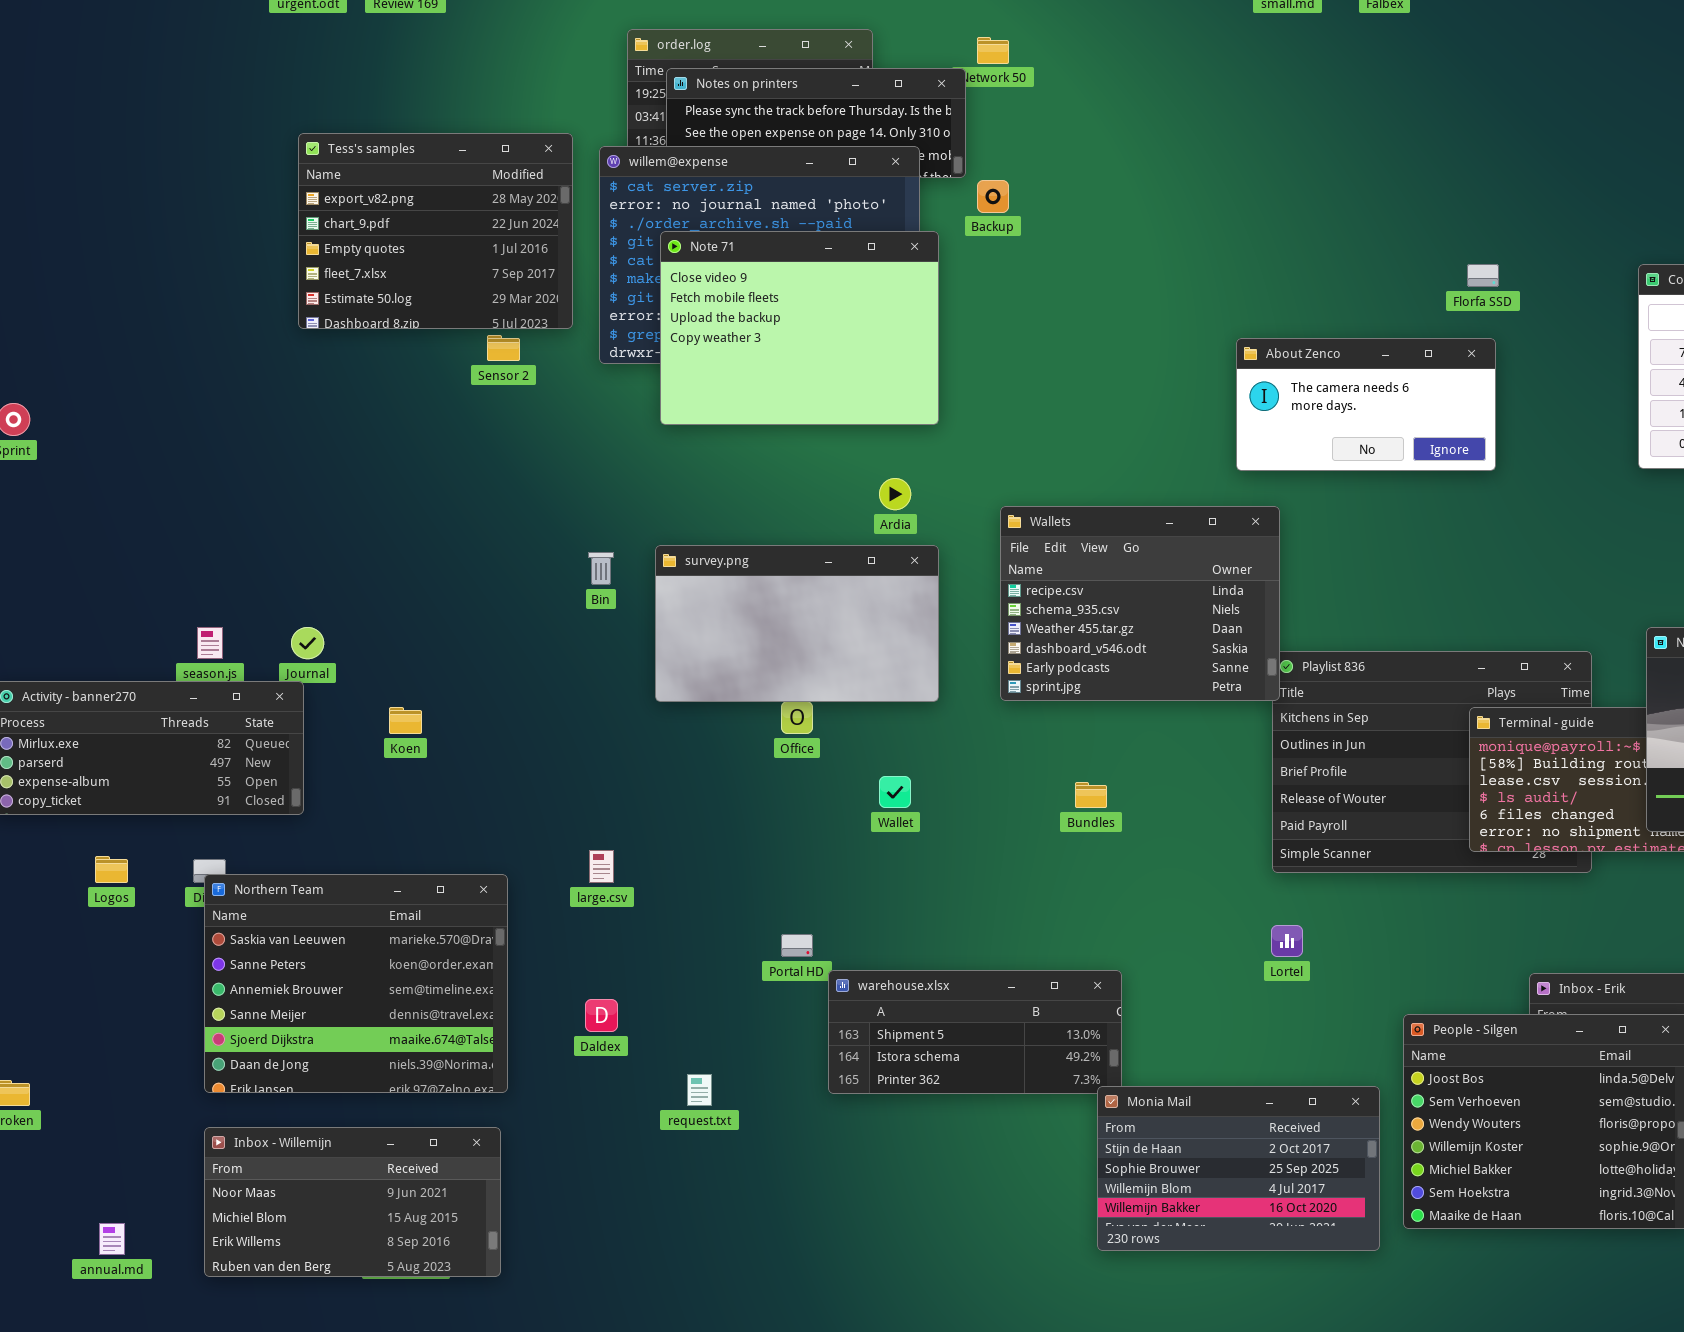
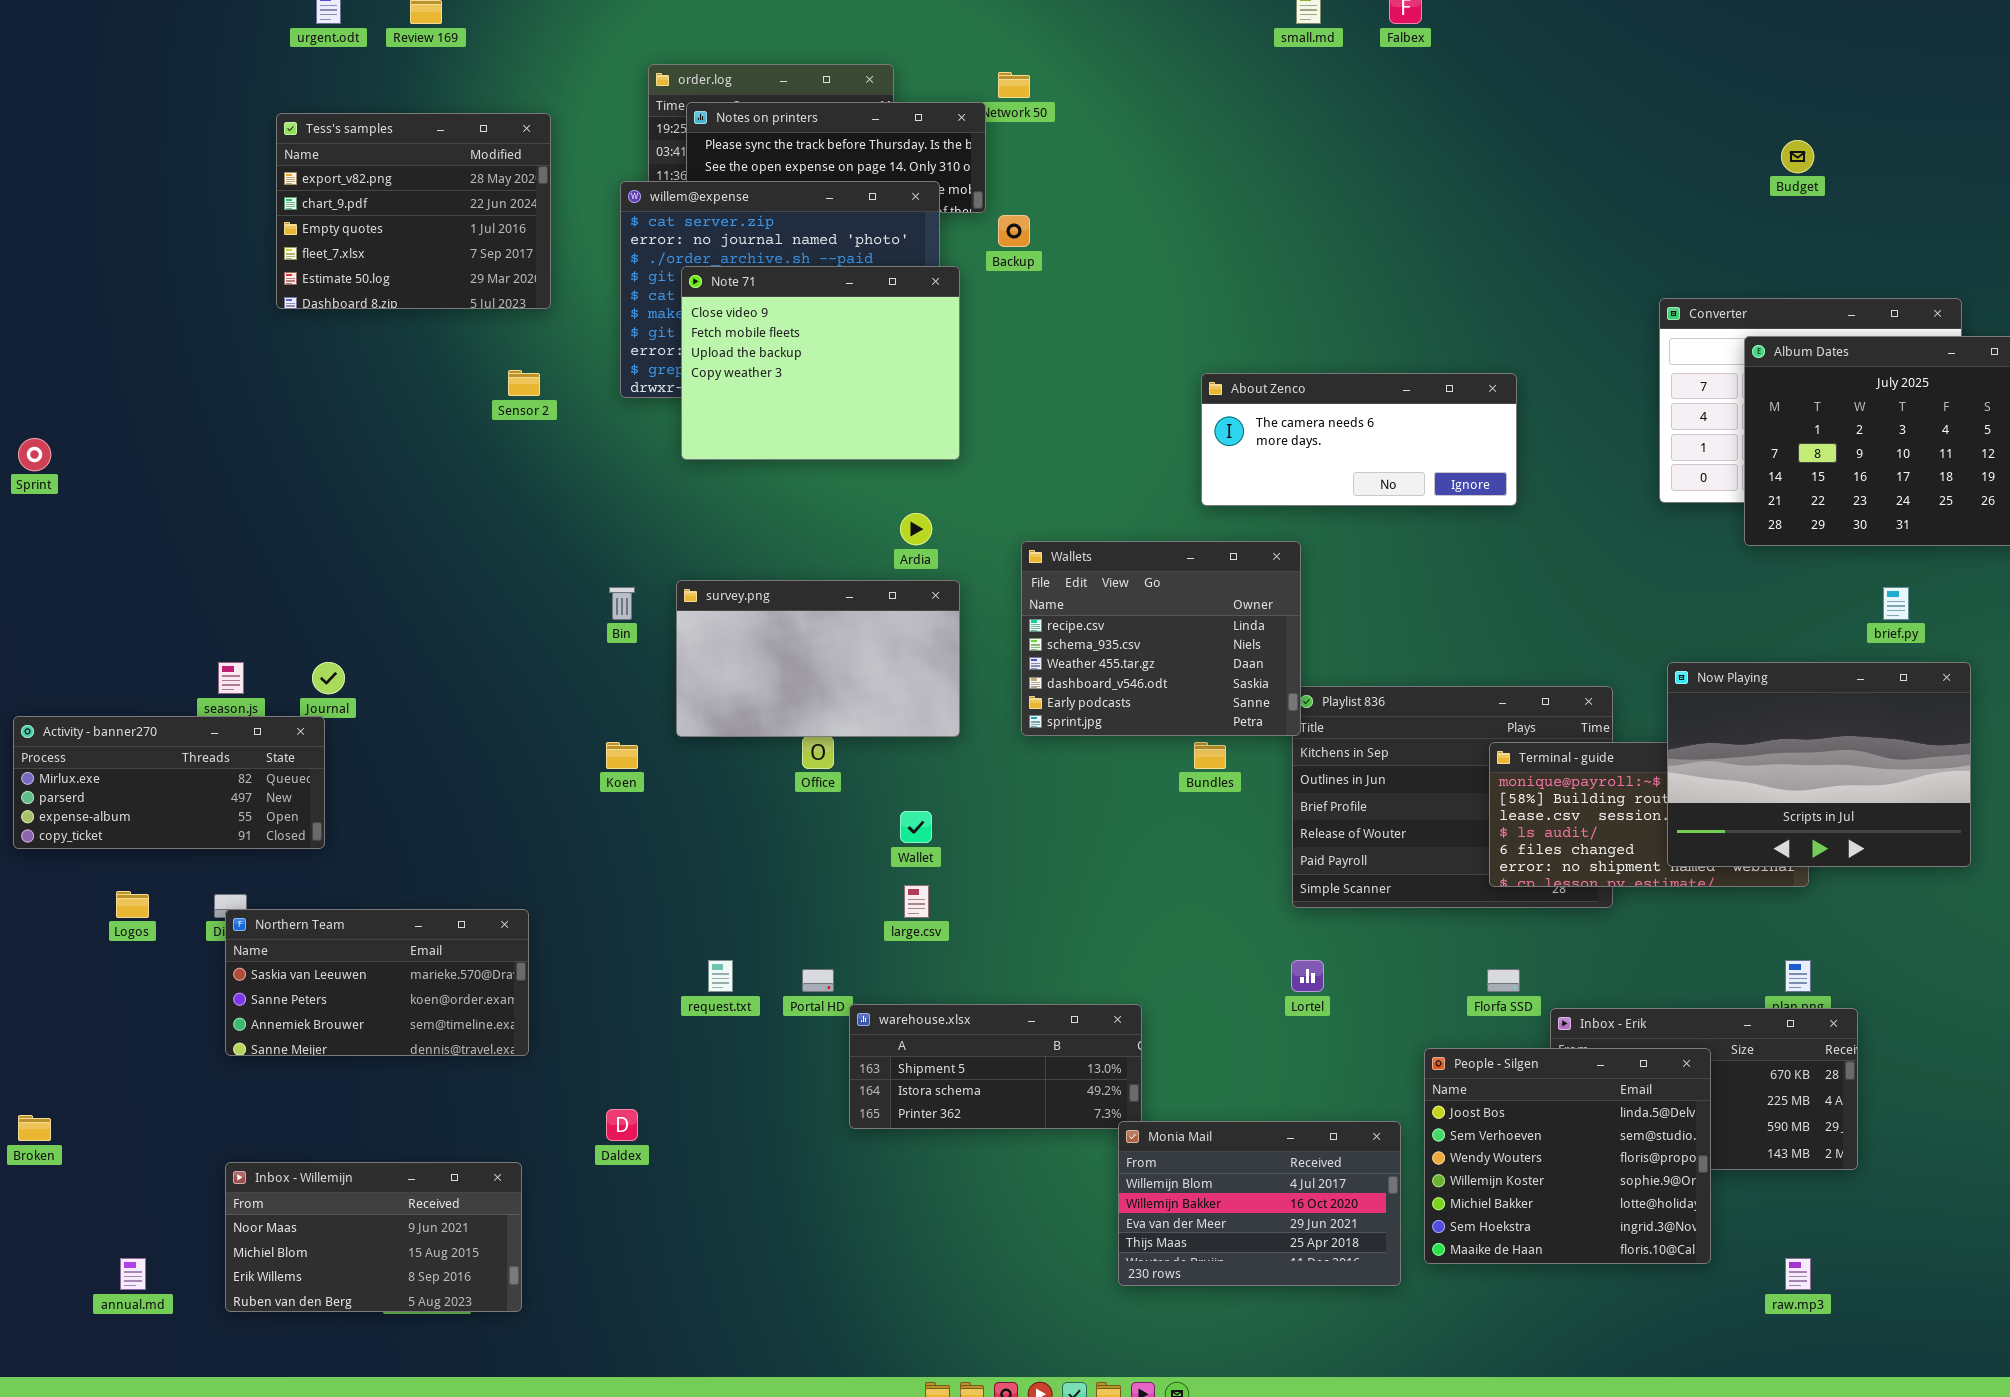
Tess's samples: [298,133,573,329] -> [276,113,551,309], moved
Florfa SSD: [1467,264,1499,287] -> [1487,969,1520,992], moved
About Zenco: [1236,338,1496,471] -> [1201,373,1517,506], resized
Koen: [389,707,422,734] -> [606,742,638,769], moved
Bundles: [1075,782,1107,808] -> [1194,742,1226,769], moved
large.csv: [589,850,614,883] -> [904,885,929,918], moved
Northern Team: [204,874,508,1093] -> [225,909,529,1056], resized
Daldex: [585,999,618,1032] -> [606,1109,638,1141], moved
request.txt: [687,1074,712,1106] -> [708,960,733,992], moved
Monia Mail: [1097,1086,1380,1251] -> [1118,1121,1401,1286], scrolled down 2 rows

